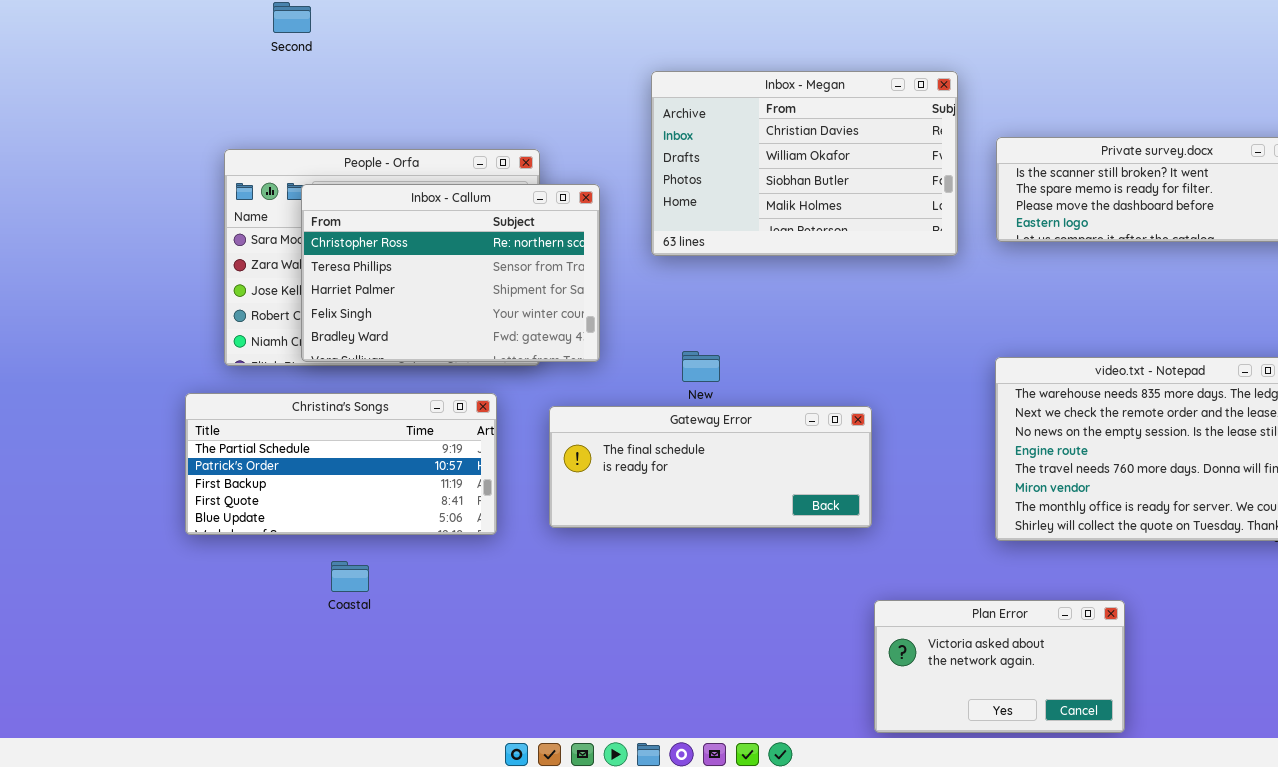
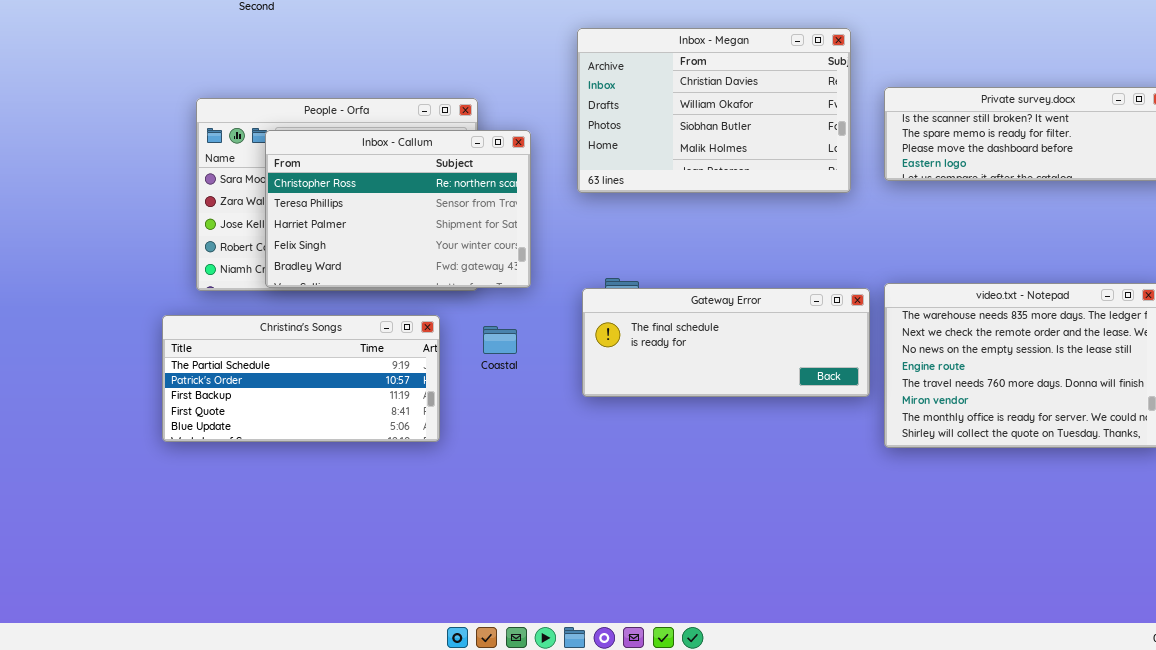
Gateway Error: [549,406,872,528] -> [582,288,870,397], moved
Coastal: [331,561,369,592] -> [483,326,517,354], moved
Plan Error: [874,600,1125,733] -> none, closed

